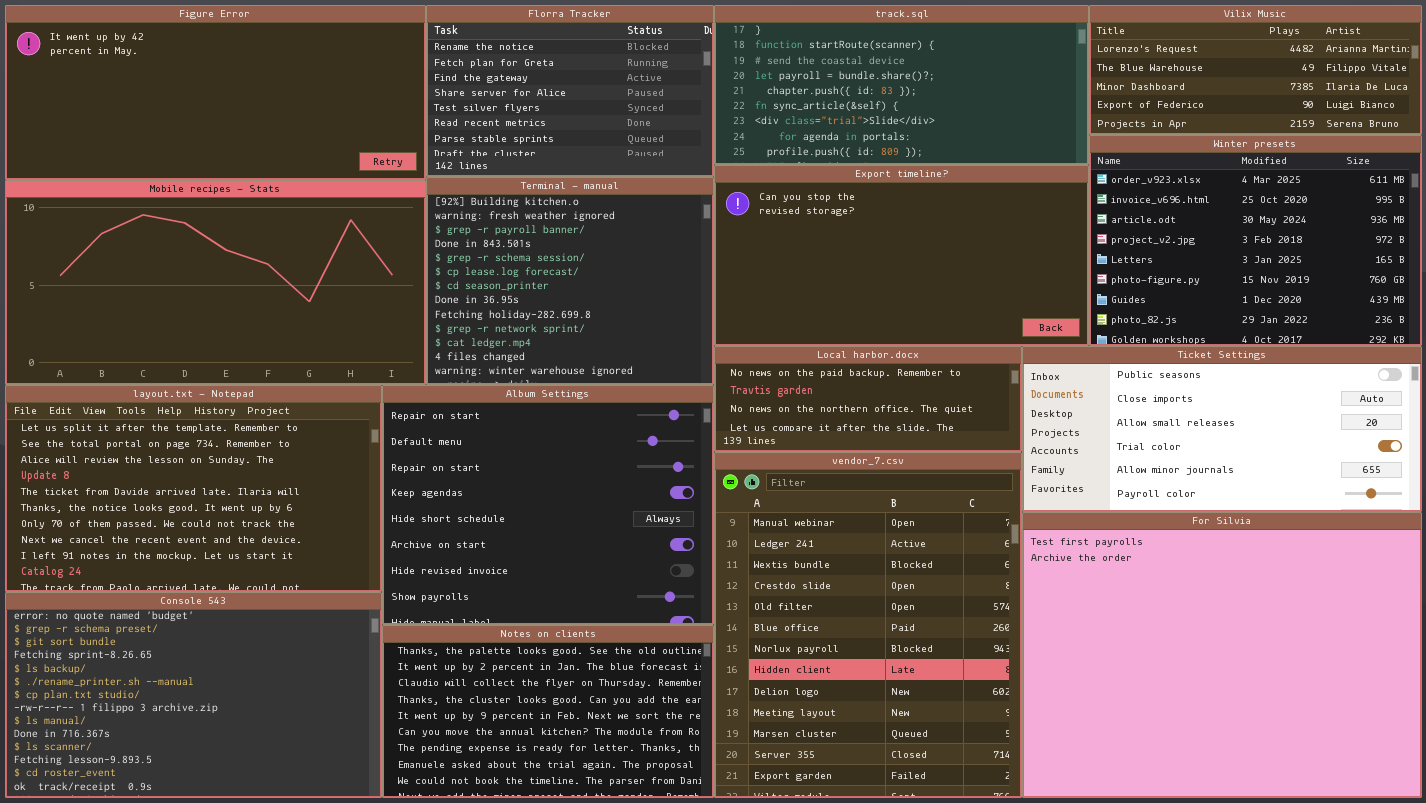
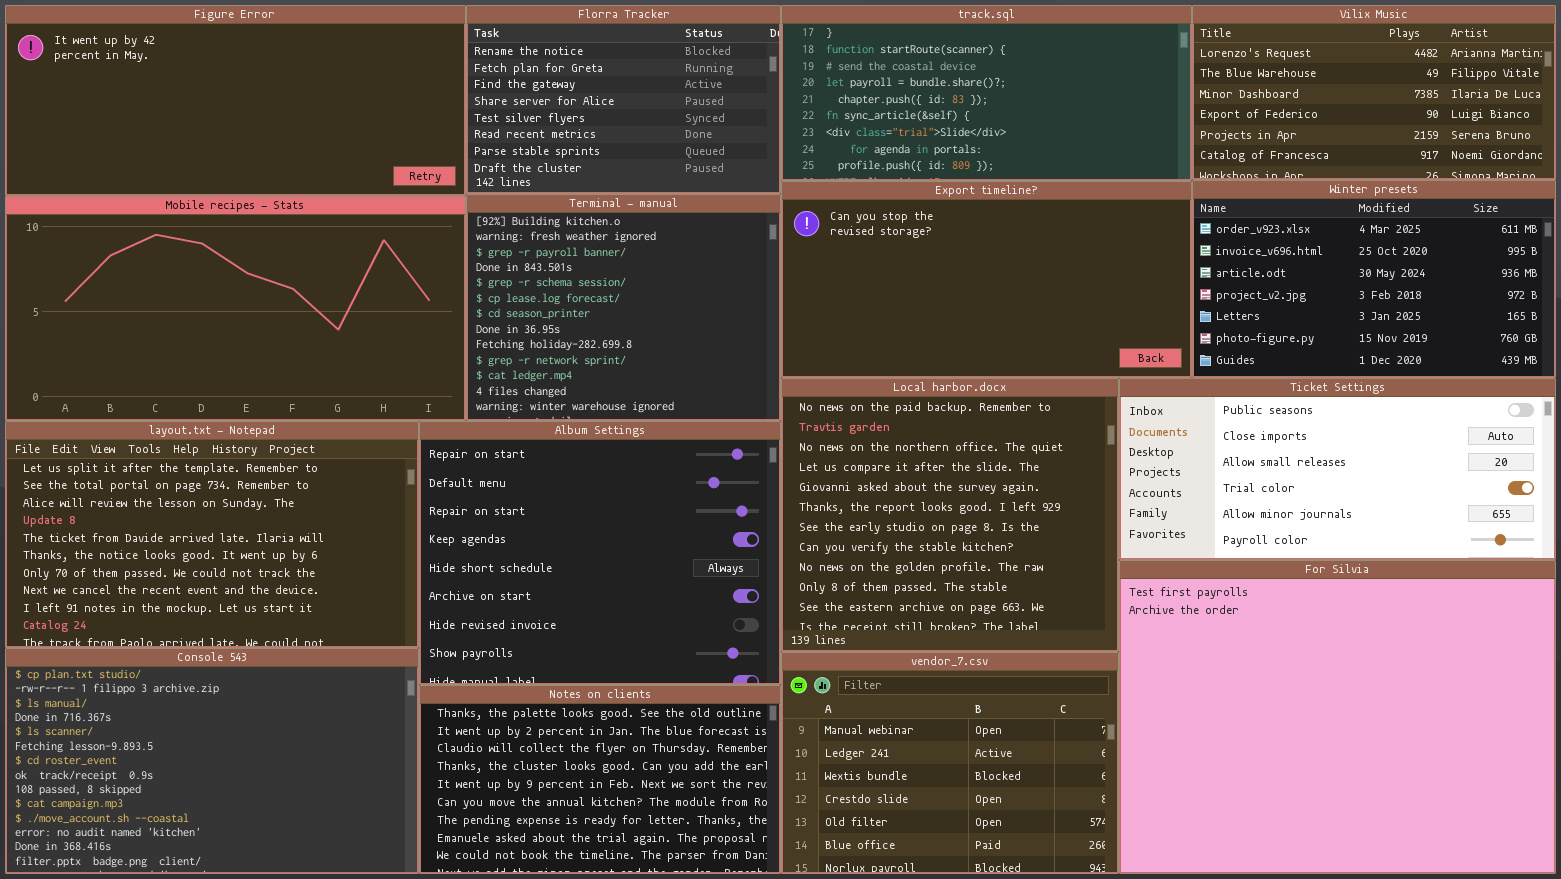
Vilix Music: [1089,5,1422,135] -> [1192,5,1556,180], resized
Winter presets: [1089,135,1422,346] -> [1192,180,1556,378], resized
Local harbor.docx: [714,346,1022,452] -> [781,378,1119,652], resized
vendor_7.csv: [714,452,1022,798] -> [781,652,1119,874], resized
Console 543: [5,592,382,798] -> [5,648,419,874], scrolled down 6 rows

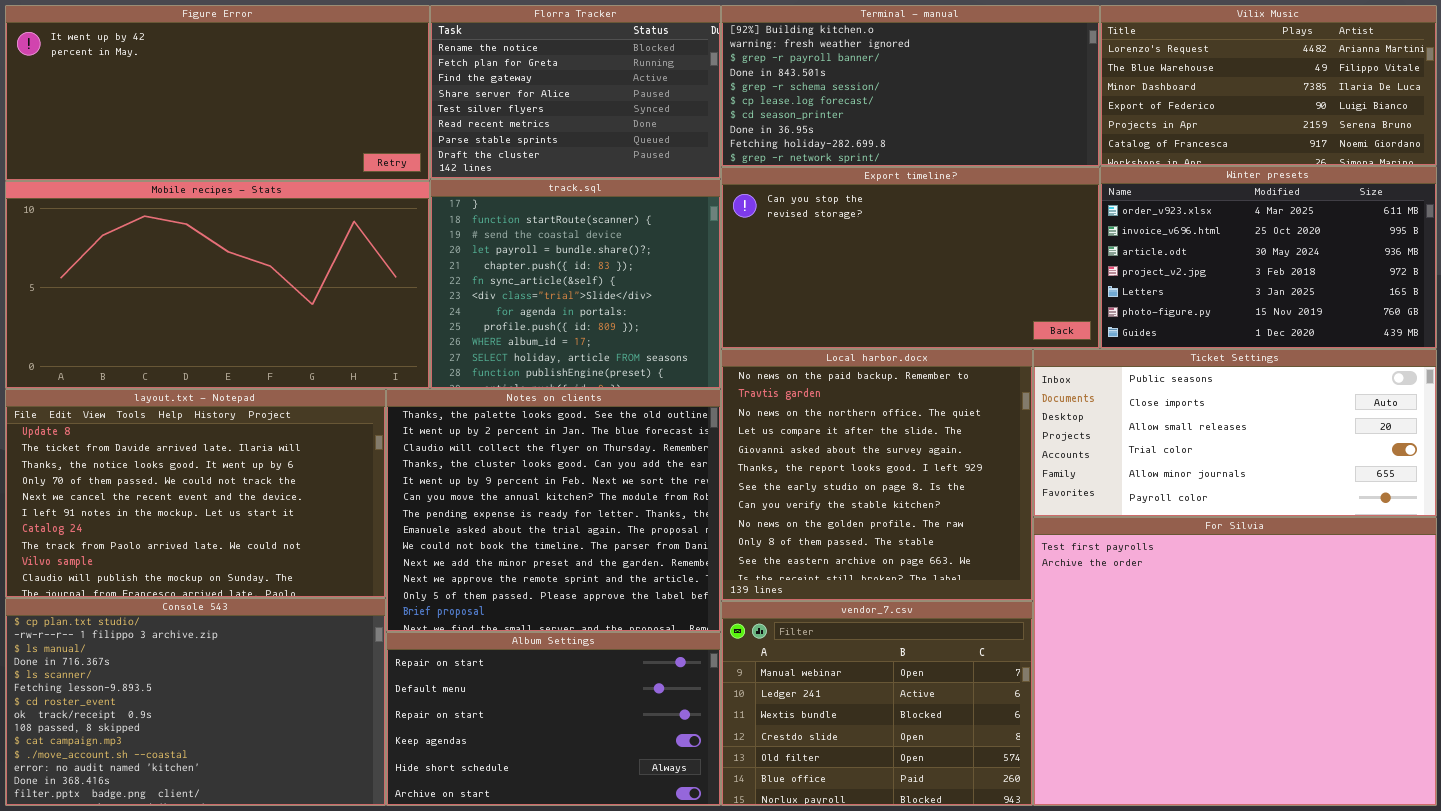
track.sql: [781,5,1192,181] -> [430,179,721,389], moved, resized
Terminal - manual: [466,194,781,421] -> [721,5,1100,167], moved, resized
layout.txt - Notepad: [5,421,419,648] -> [5,389,386,598], scrolled down 3 rows
Album Settings: [419,421,781,685] -> [386,632,721,806], moved, resized
Notes on clients: [419,685,781,874] -> [386,389,721,632], moved, resized

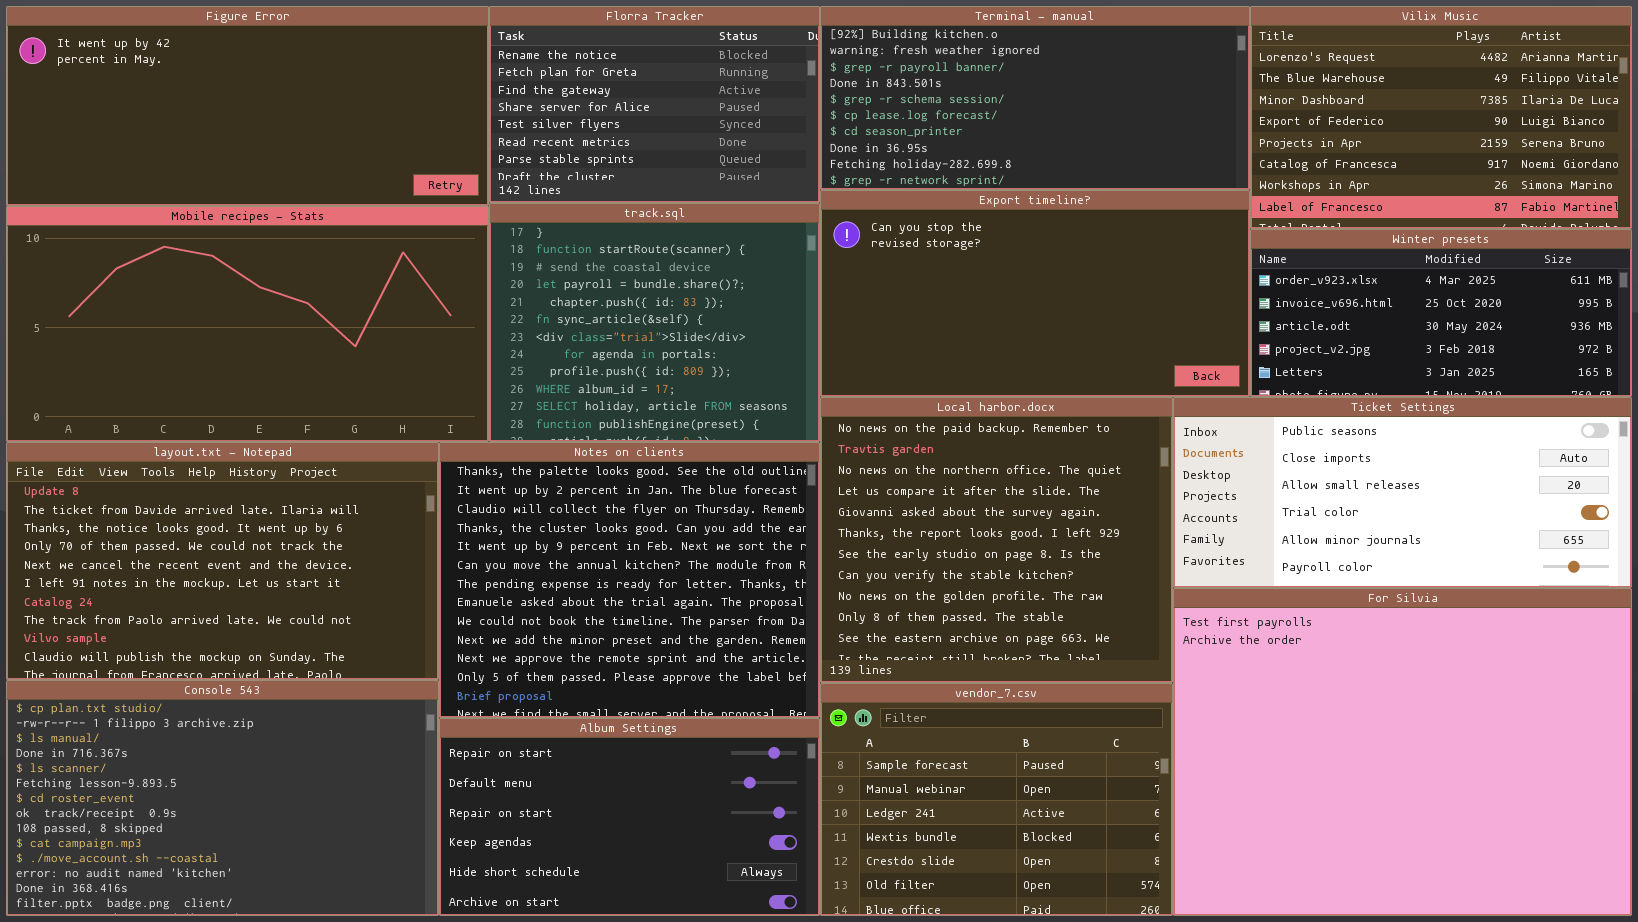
Vilix Music: [1100,5,1437,166] -> [1250,6,1632,229], resized
Winter presets: [1100,166,1437,349] -> [1250,229,1632,397], resized
vendor_7.csv: [721,601,1033,806] -> [820,683,1173,916], scrolled up 1 row

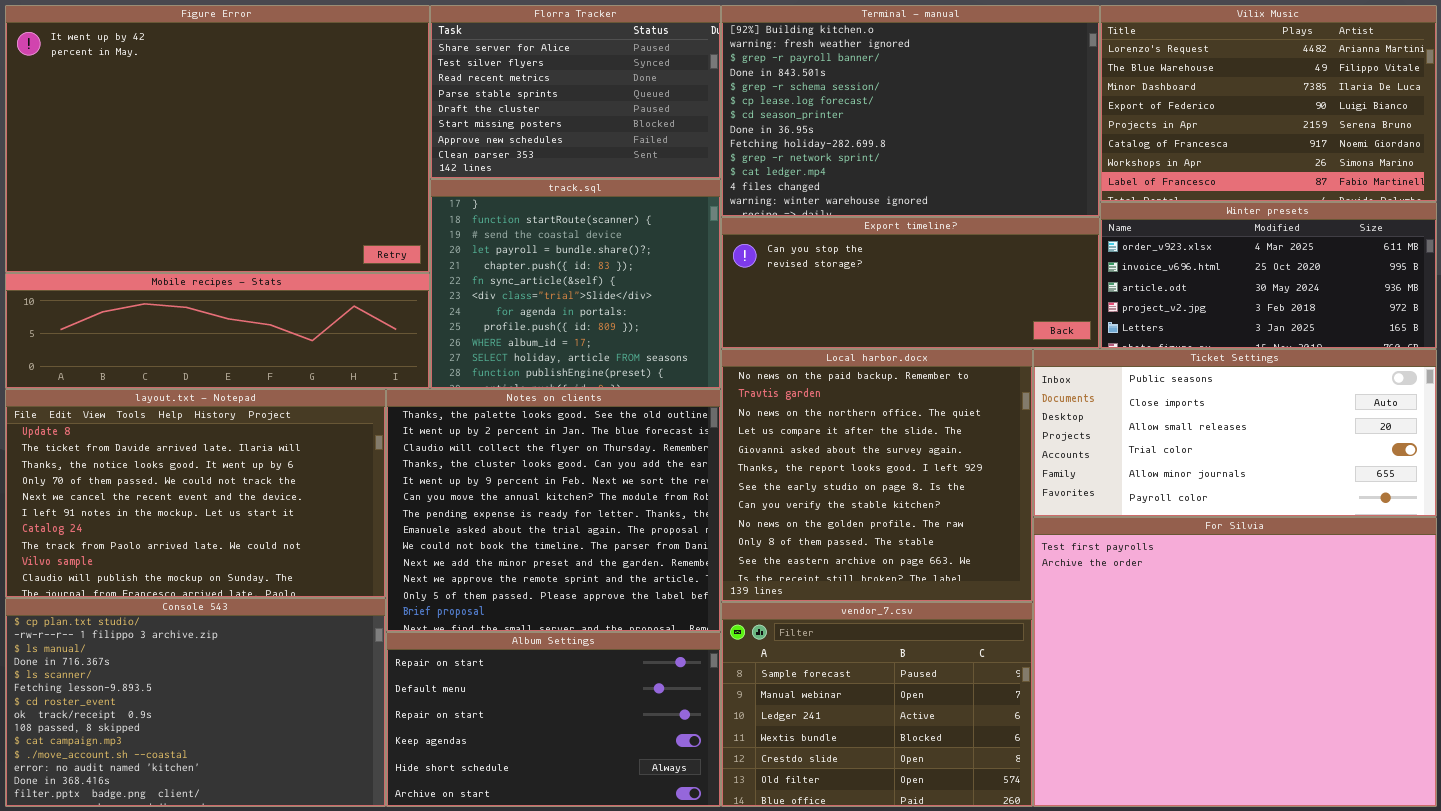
Figure Error: [6,6,489,206] -> [5,5,430,273], resized
Florra Tracker: [489,6,820,203] -> [430,5,721,179], scrolled down 3 rows
Terminal - manual: [820,6,1250,190] -> [721,5,1100,217], resized
Export timeline?: [820,190,1250,397] -> [721,217,1100,349], resized
Mobile recipes - Stats: [6,206,489,442] -> [5,273,430,389], resized

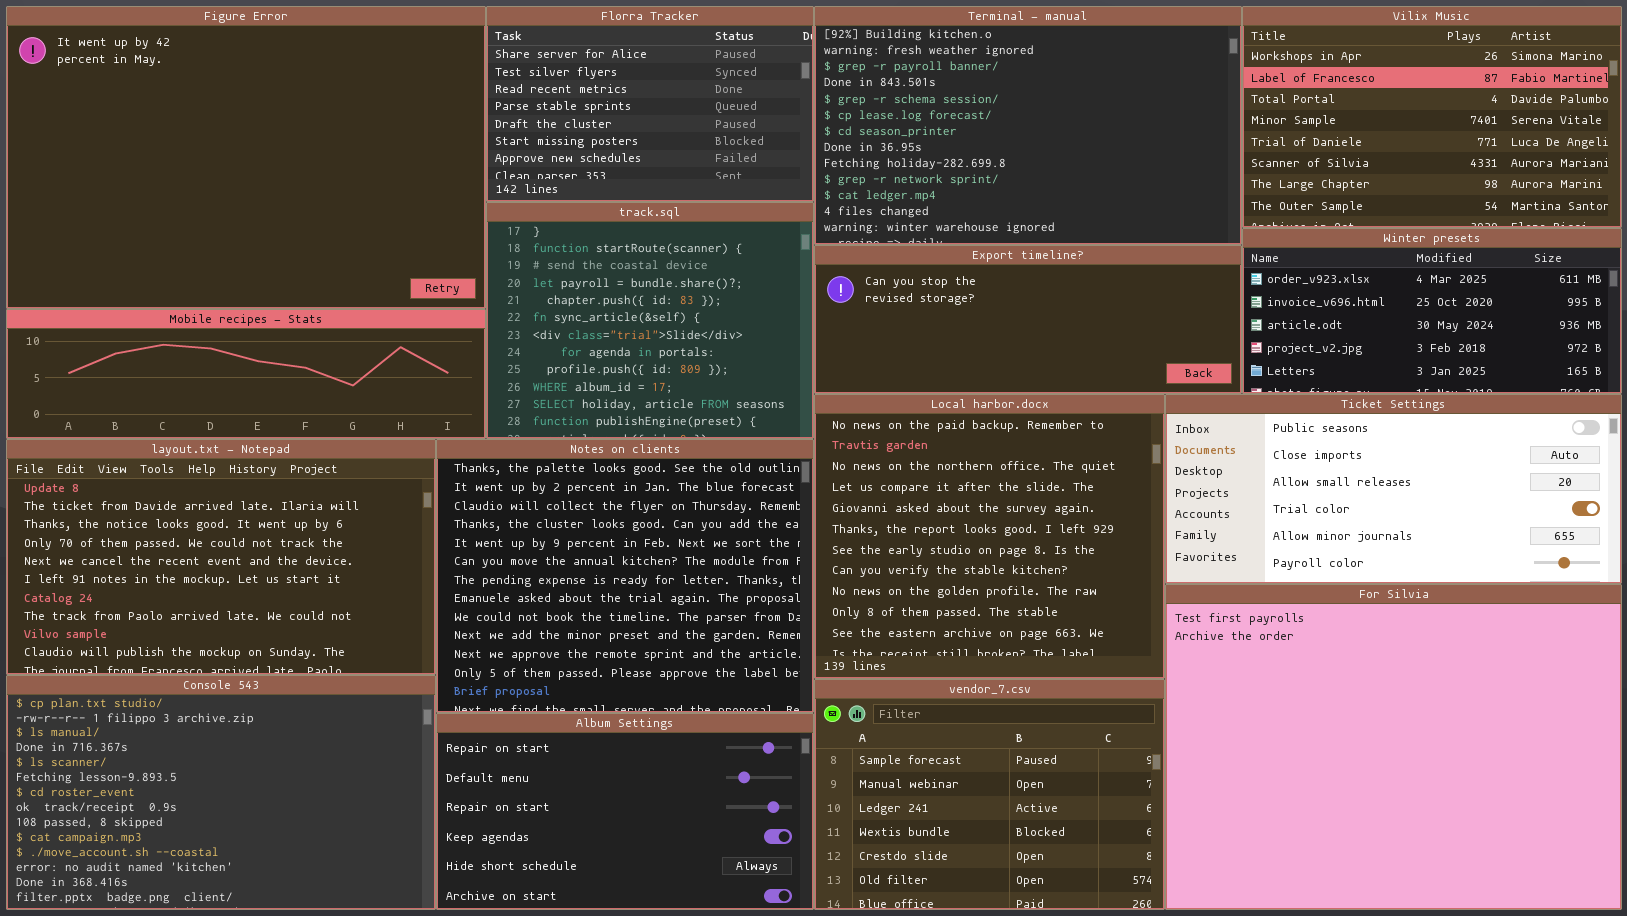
Vilix Music: [1100,5,1437,202] -> [1242,6,1622,228], scrolled down 6 rows

